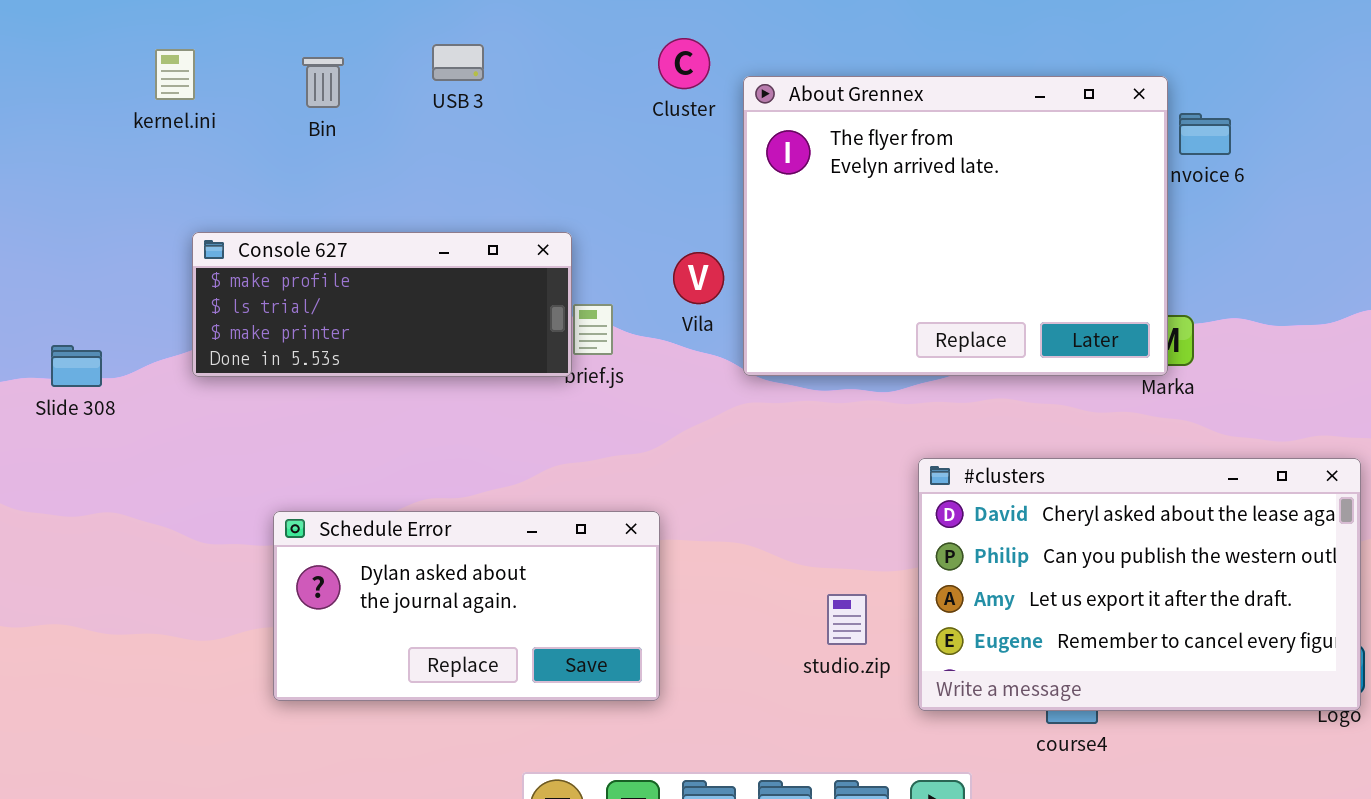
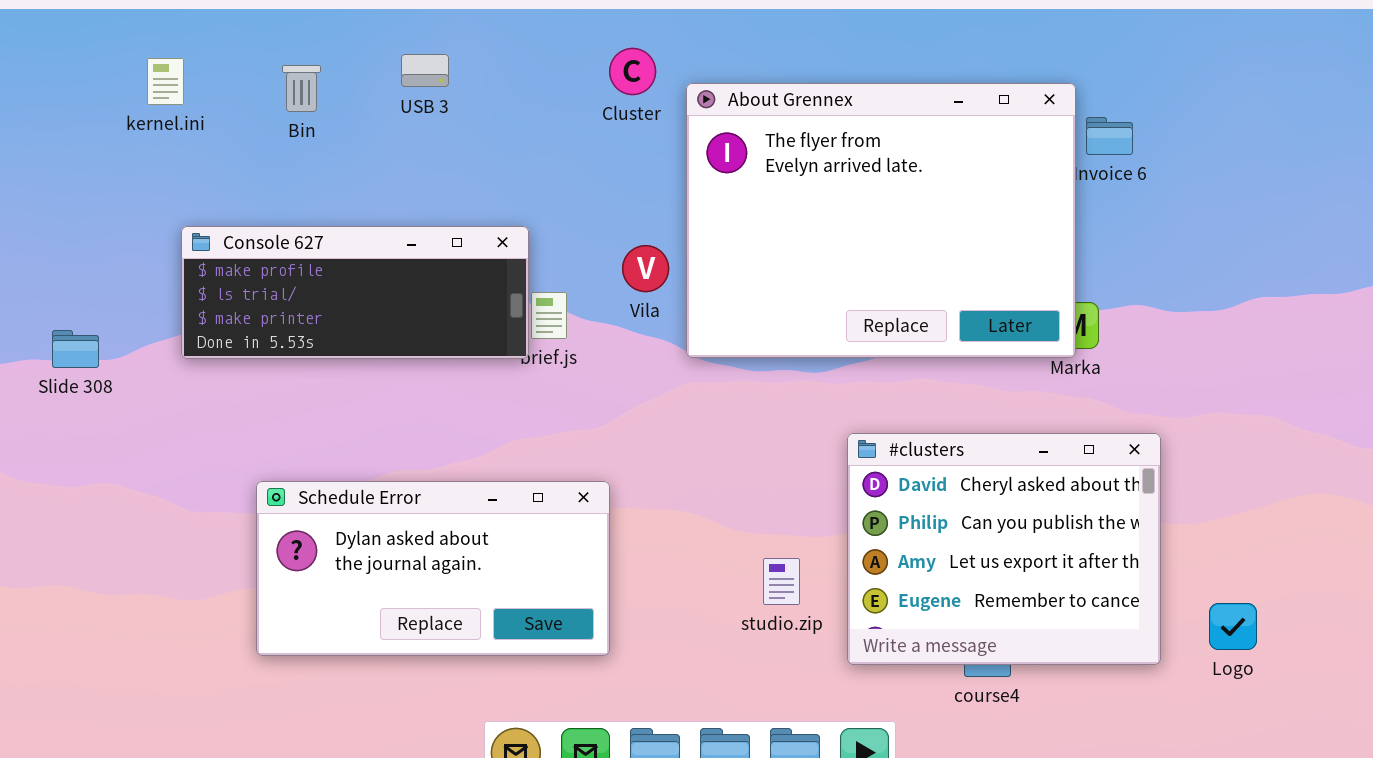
#clusters: [918,458,1361,711] -> [847,433,1161,665], resized

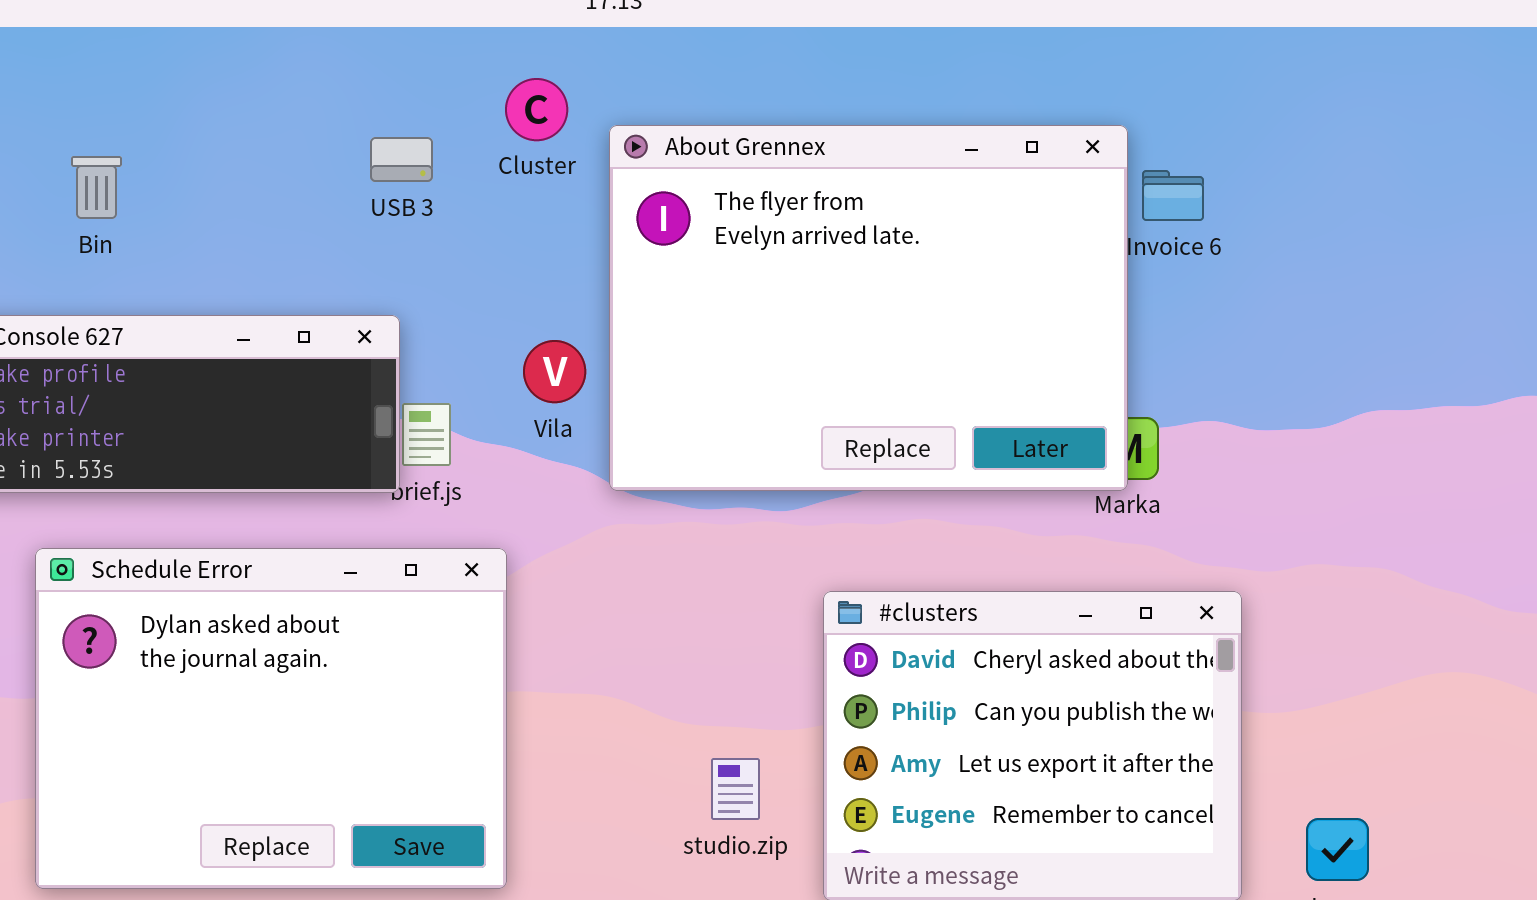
USB 3: [401,54,449,87] -> [370,137,433,182], moved
Bin: [282,65,321,112] -> [71,156,122,219], moved
Schedule Error: [256,481,610,656] -> [35,548,507,889], resized

